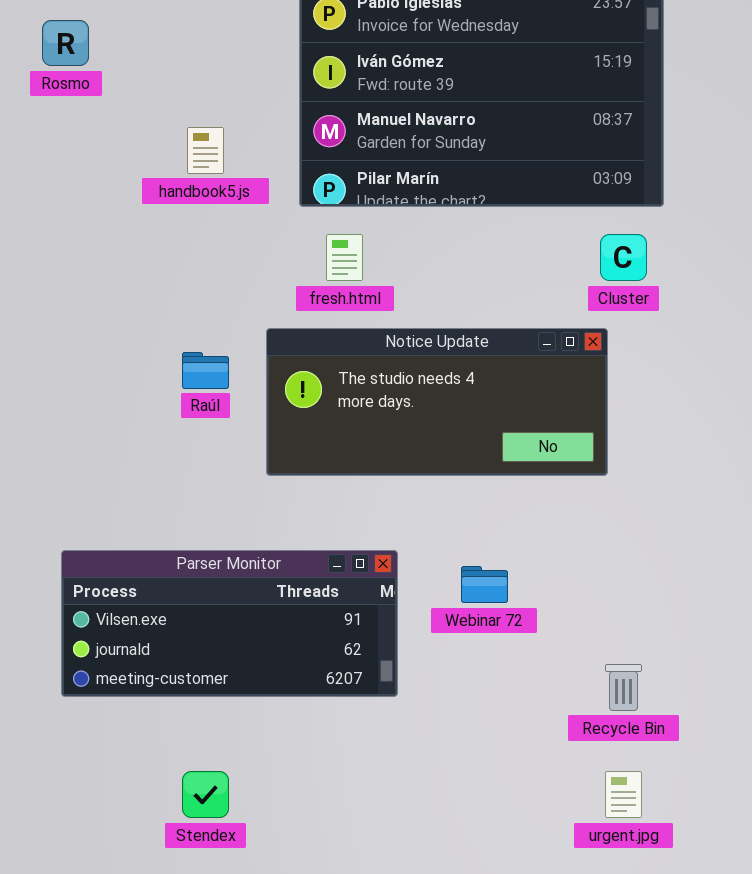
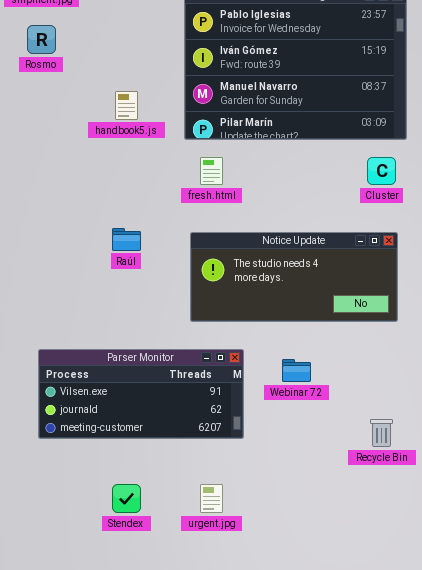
Notice Update: [266,328,608,476] -> [190,232,398,322], moved
urgent.jpg: [605,771,642,818] -> [200,484,223,513], moved

